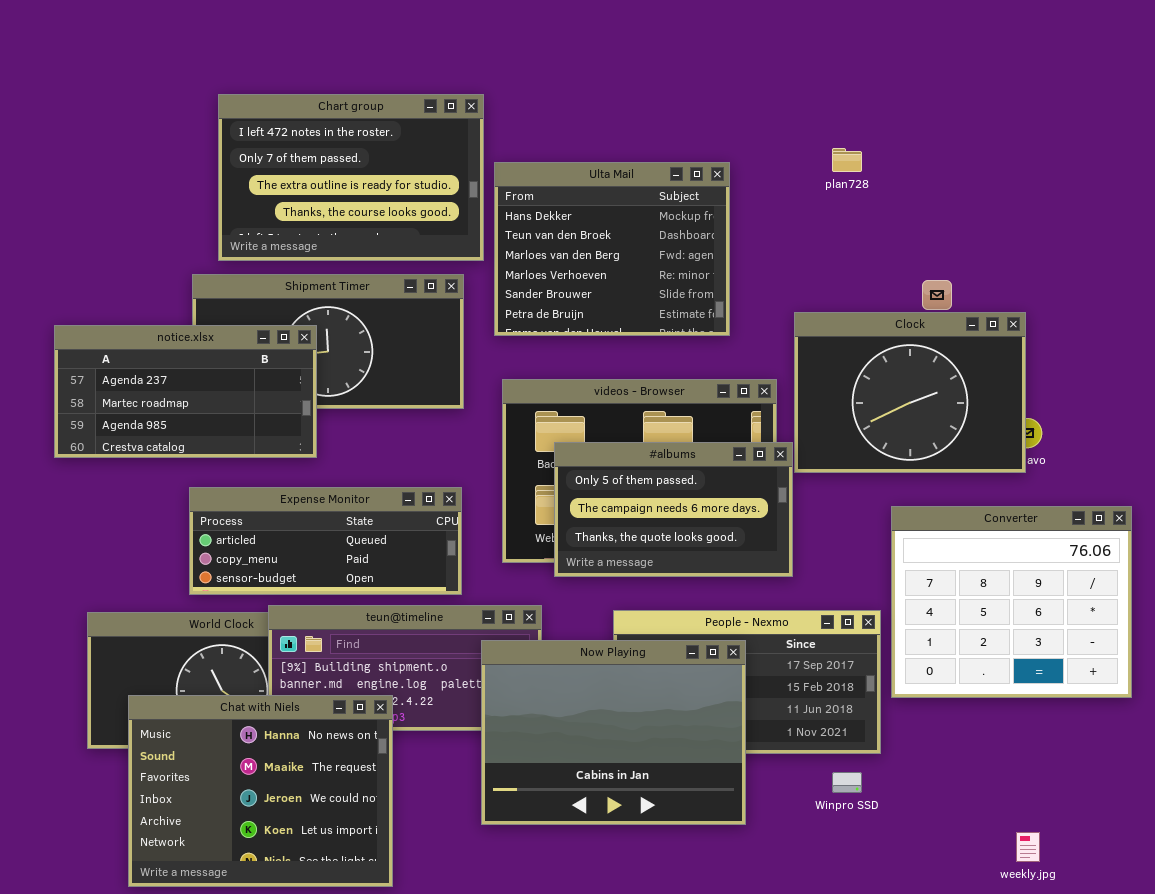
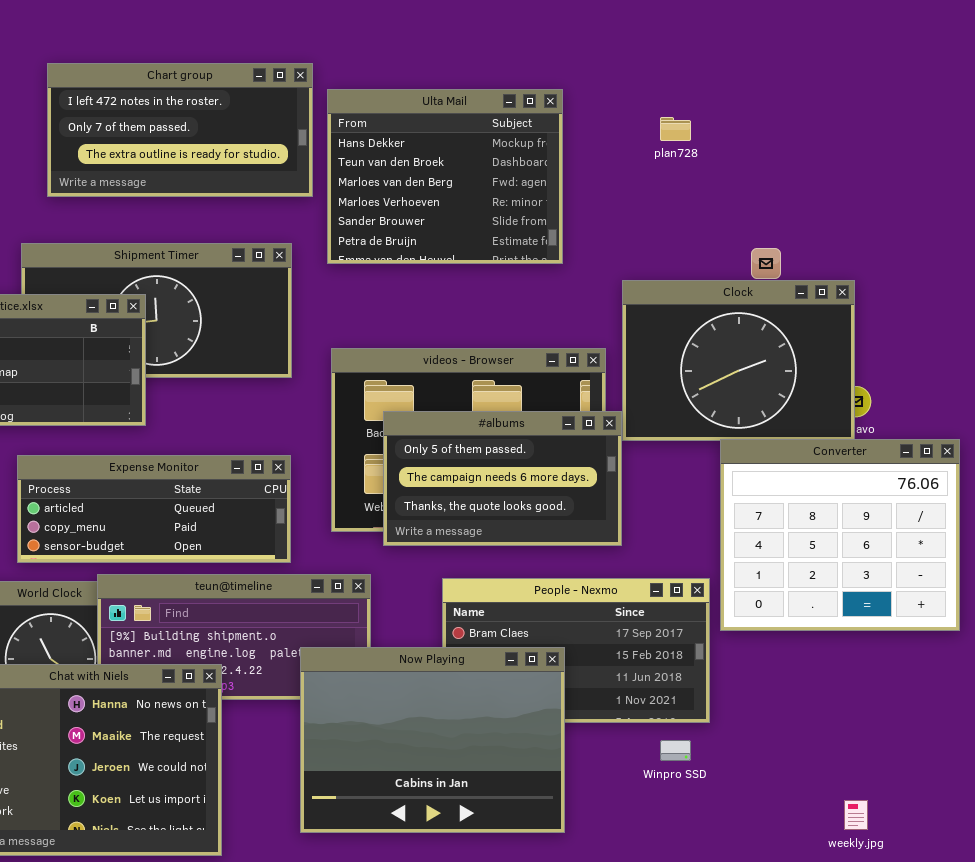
Chart group: [218,94,484,261] -> [47,63,313,197], resized
Ulta Mail: [494,162,730,336] -> [327,89,563,264], moved
Converter: [891,506,1132,698] -> [720,439,960,631], moved
Now Playing: [481,640,746,825] -> [300,647,565,833], moved

